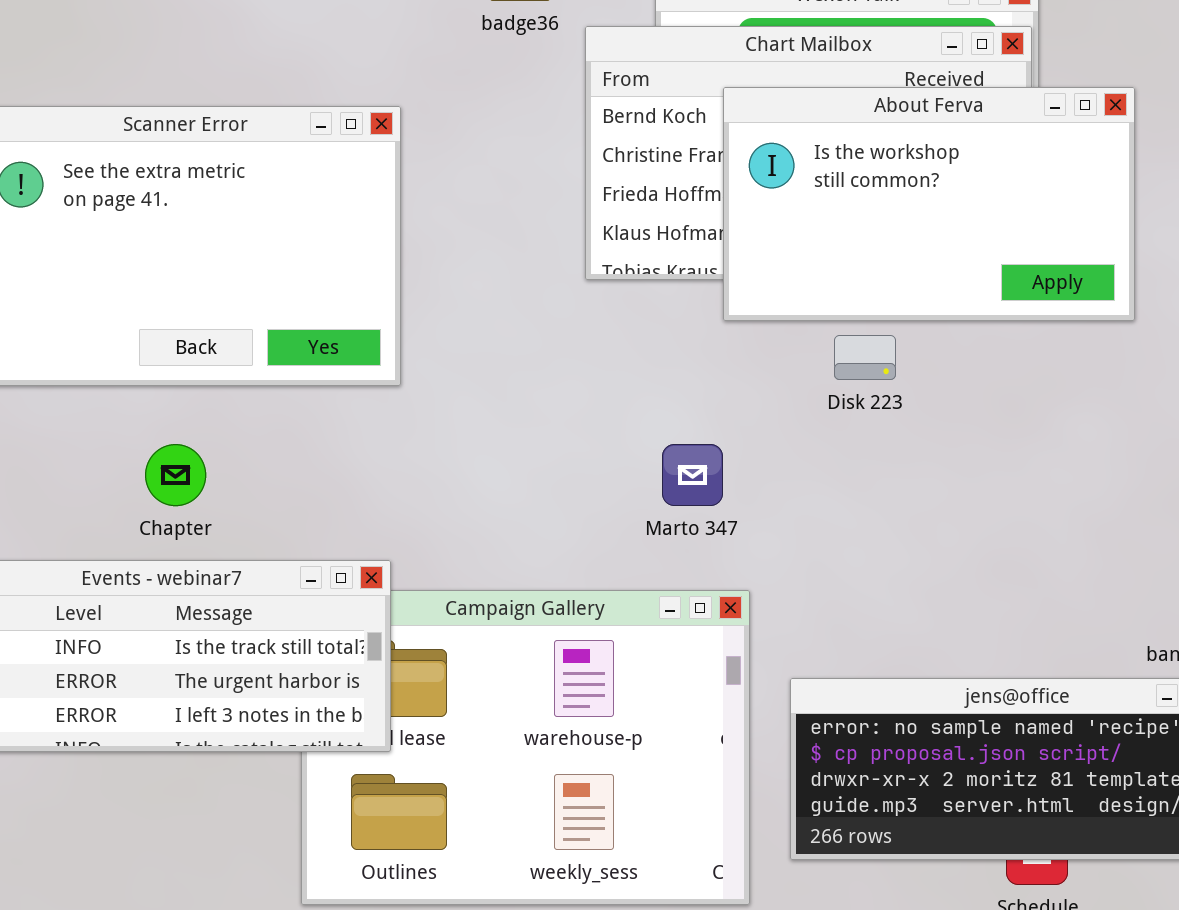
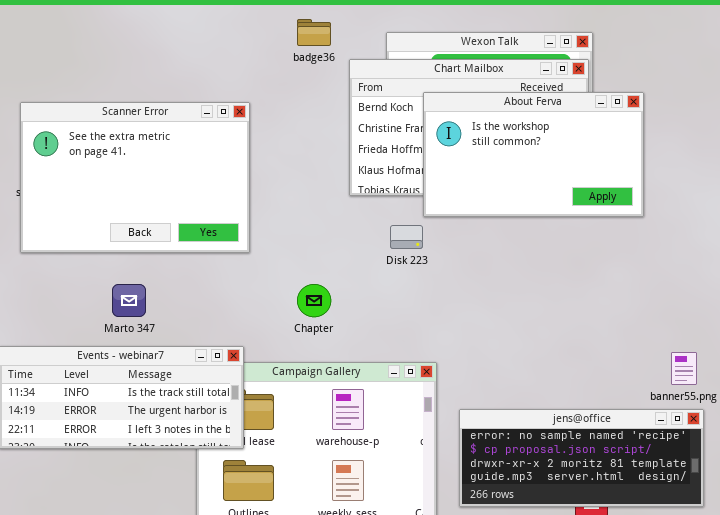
Disk 223: [834,335,896,380] -> [390,225,423,249], moved
Chapter: [145,444,206,506] -> [297,284,331,317], moved
Marto 347: [662,444,723,506] -> [112,284,146,317], moved

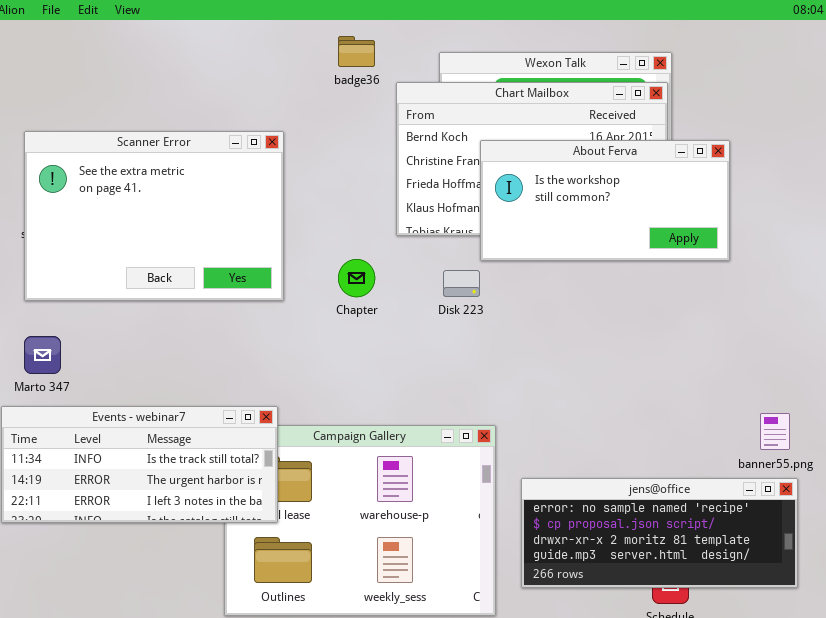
About Ferva: [423,92,644,217] -> [480,140,730,261], resized
Marto 347: [112,284,146,317] -> [24,336,61,374], moved
Chapter: [297,284,331,317] -> [338,259,375,297], moved

